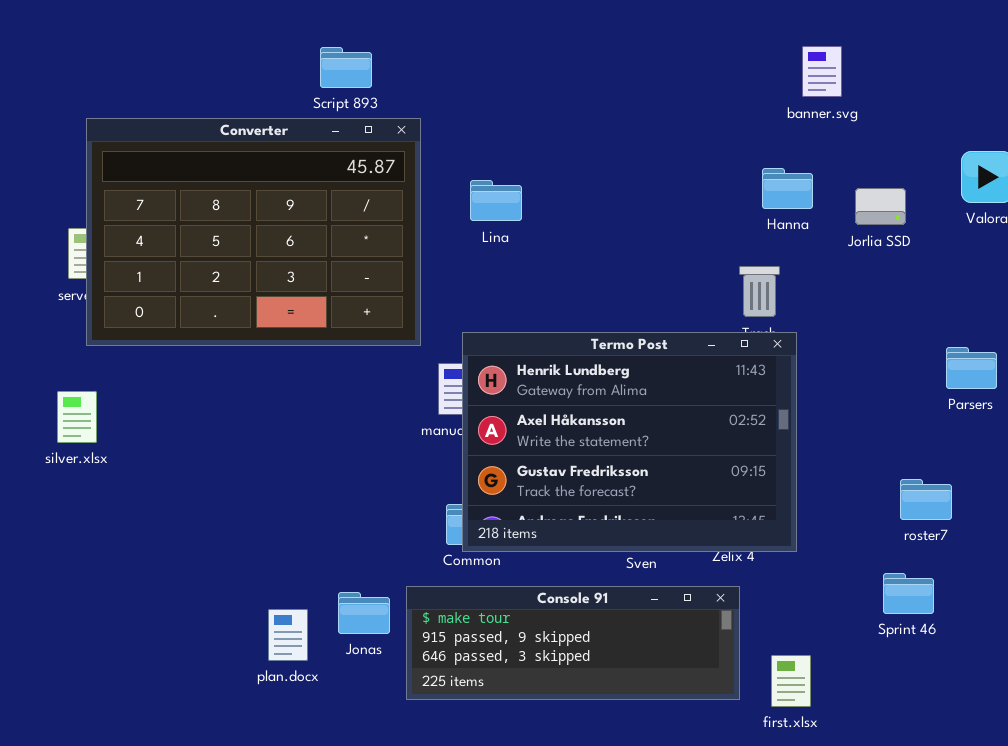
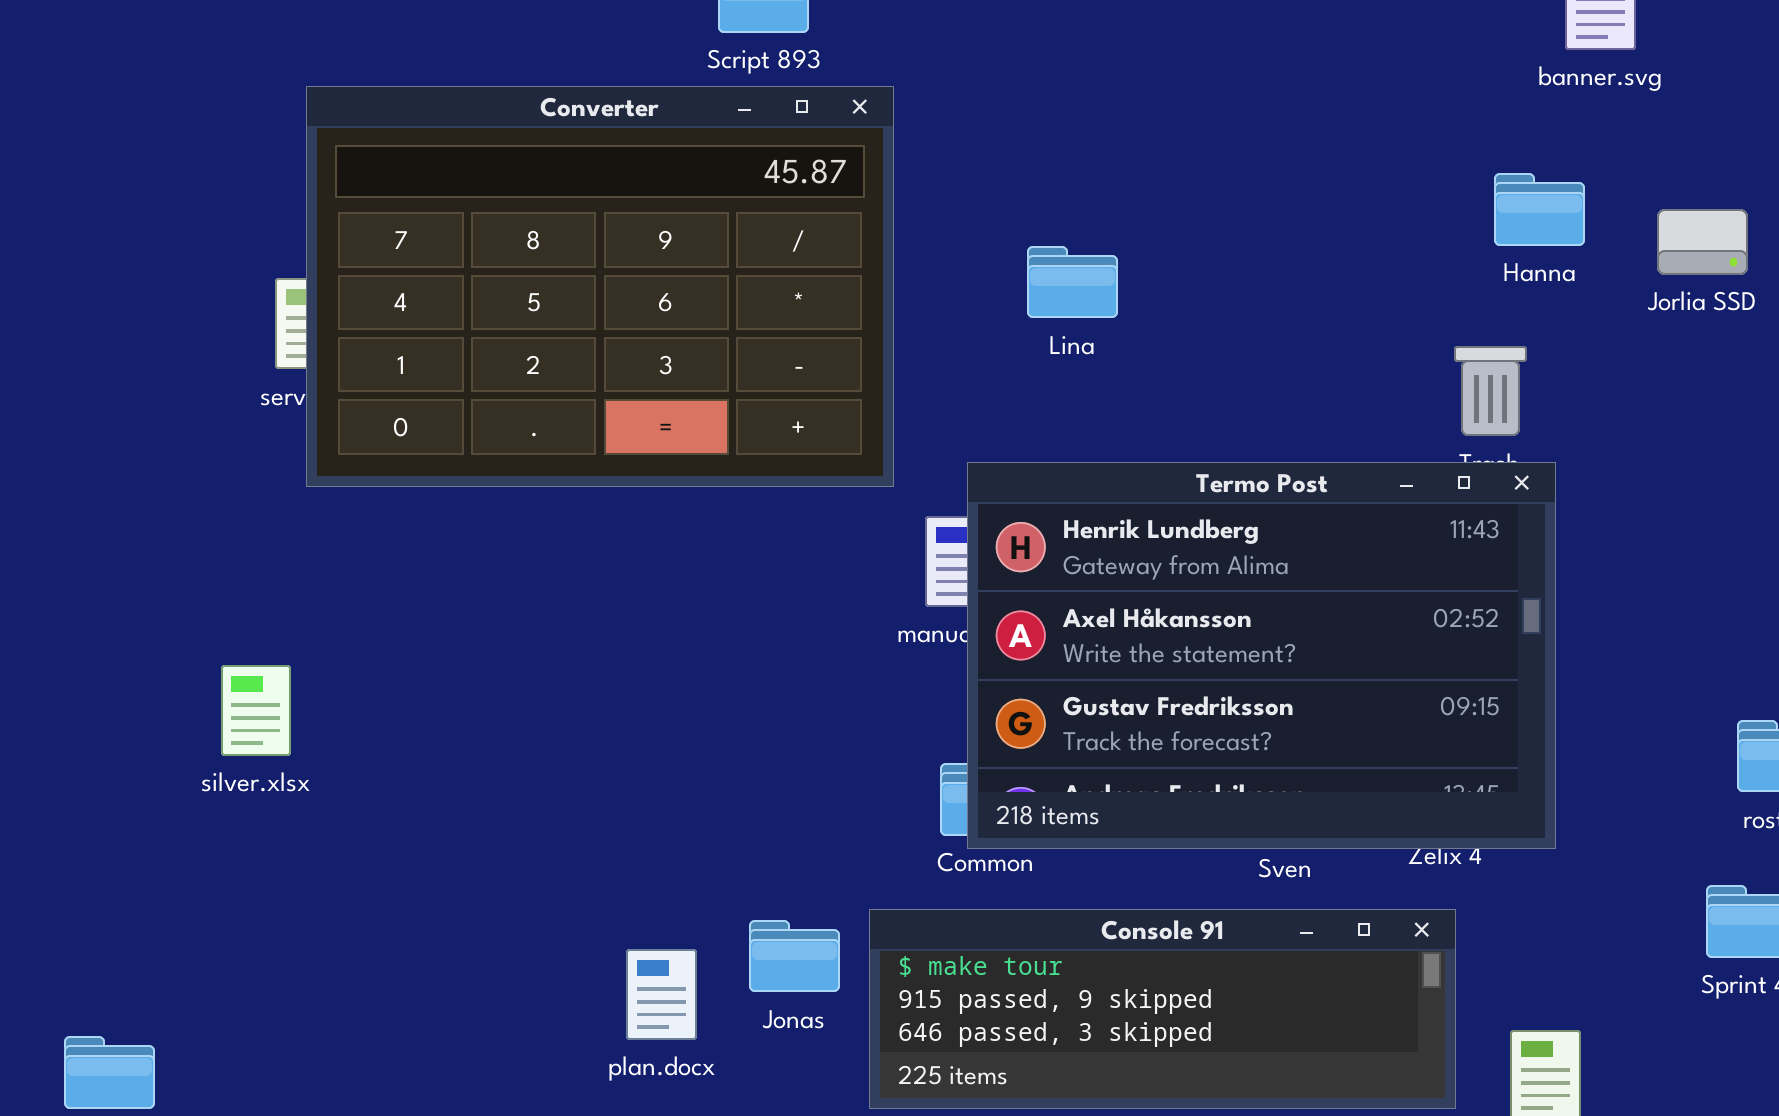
Lina: [470,180,522,221] -> [1027,246,1118,318], moved
silver.xlsx: [57,391,97,443] -> [221,665,291,756], moved

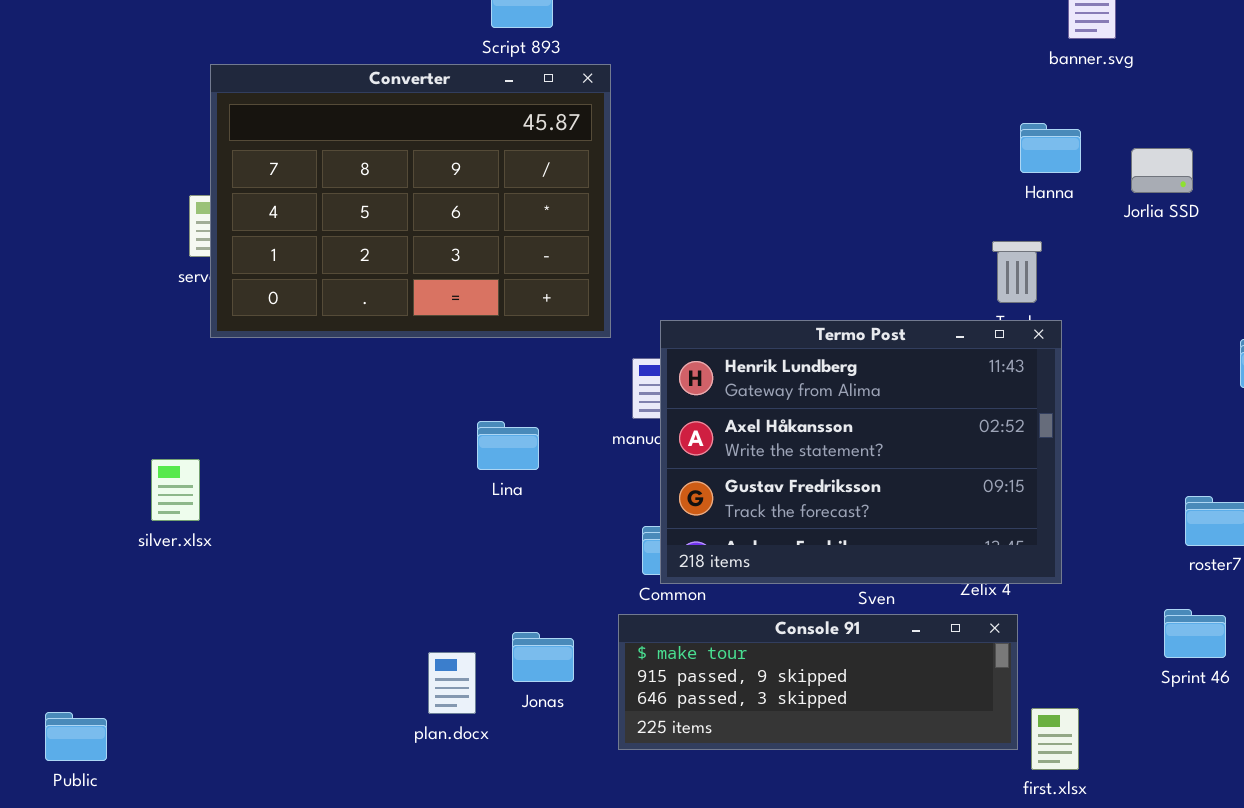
Lina: [1027,246,1118,318] -> [477,421,539,470], moved
Console 91: [869,909,1456,1109] -> [618,614,1018,750], moved

